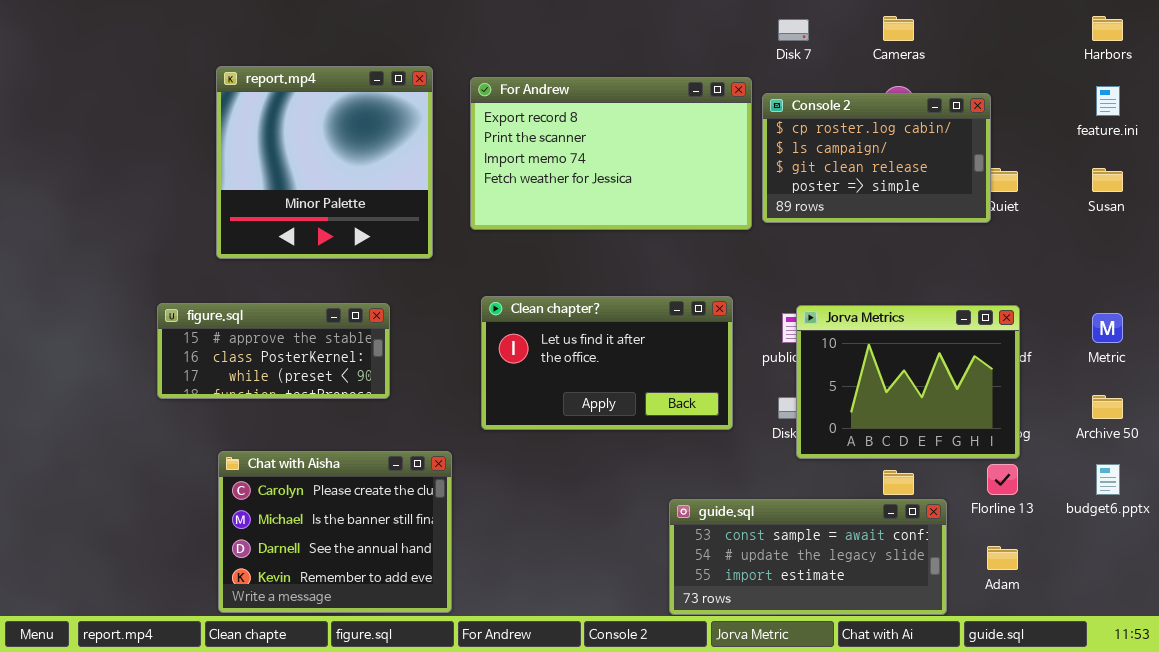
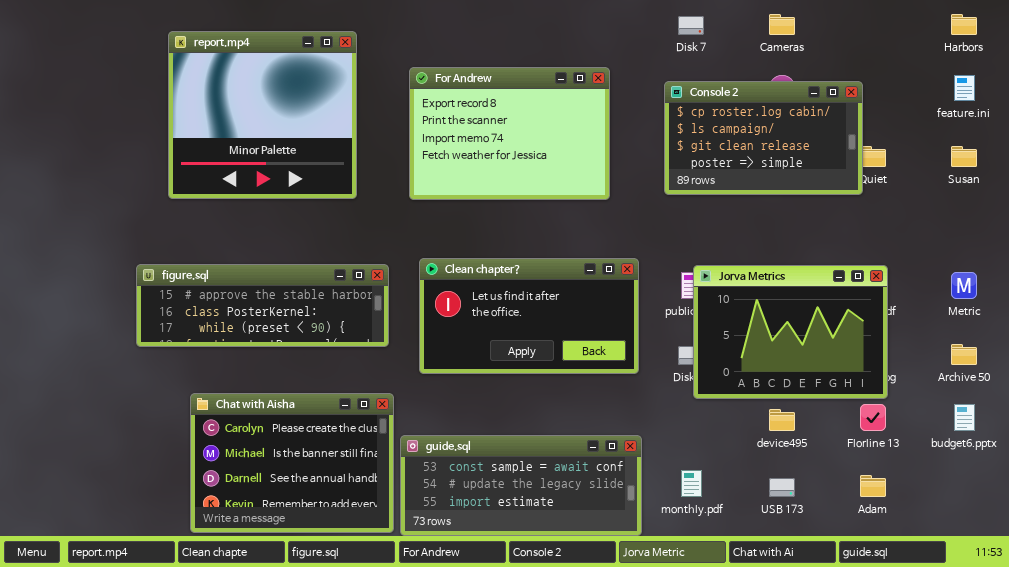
report.mp4: [216,66,433,259] -> [168,31,357,199], moved
For Andrew: [470,77,752,230] -> [409,67,610,200], resized
figure.sql: [157,303,390,399] -> [136,264,389,347], resized
guide.sql: [669,499,947,615] -> [400,435,642,536], moved

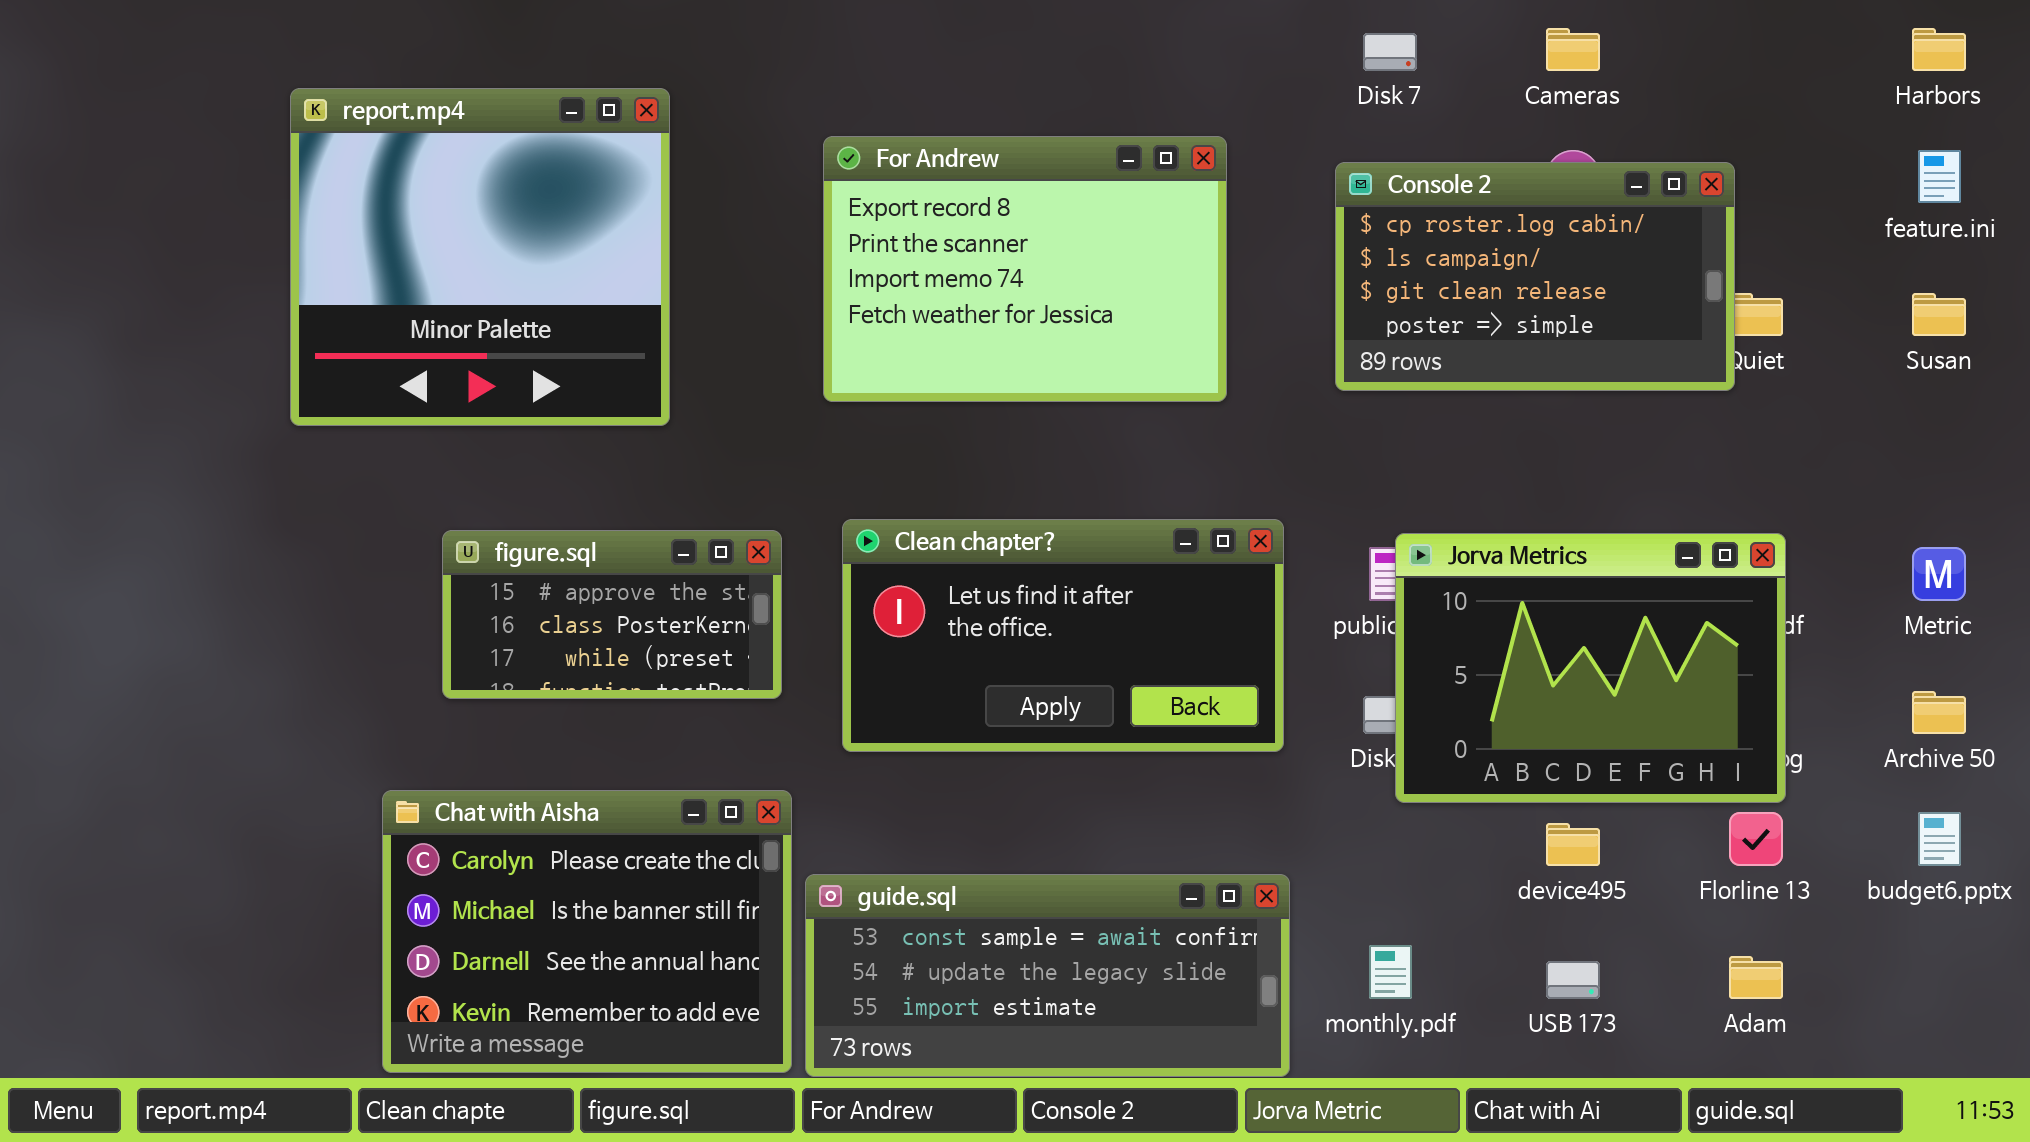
report.mp4: [168,31,357,199] -> [290,88,670,426], moved
figure.sql: [136,264,389,347] -> [442,530,782,699], resized

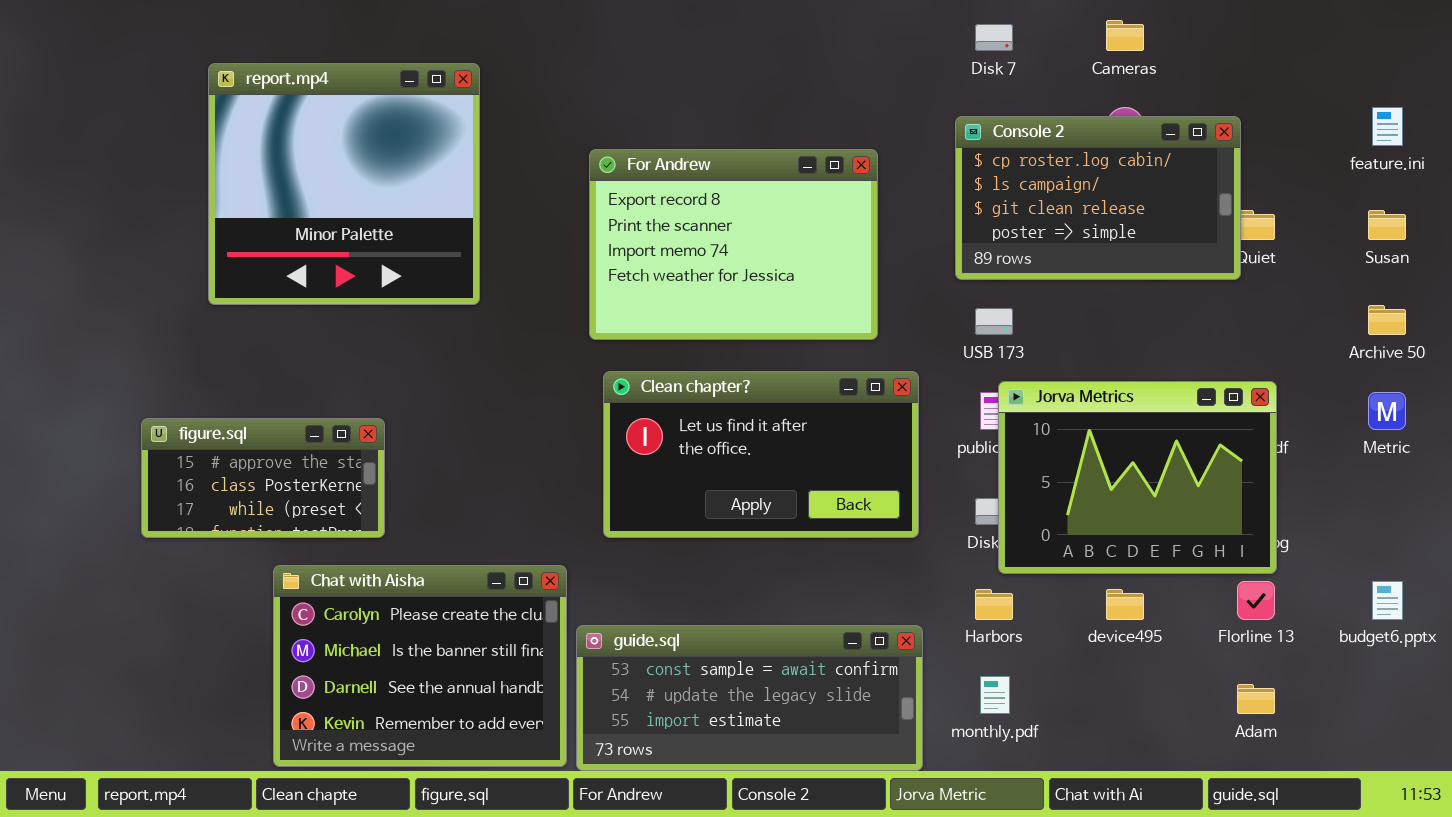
Harbors: [1912,28,1966,71] -> [975,589,1013,620], moved
For Andrew: [823,136,1227,402] -> [589,149,878,340], moved
figure.sql: [442,530,782,699] -> [141,418,385,538], moved
Archive 50: [1912,691,1966,734] -> [1368,305,1406,335], moved
USB 173: [1546,961,1600,999] -> [975,308,1013,335], moved

